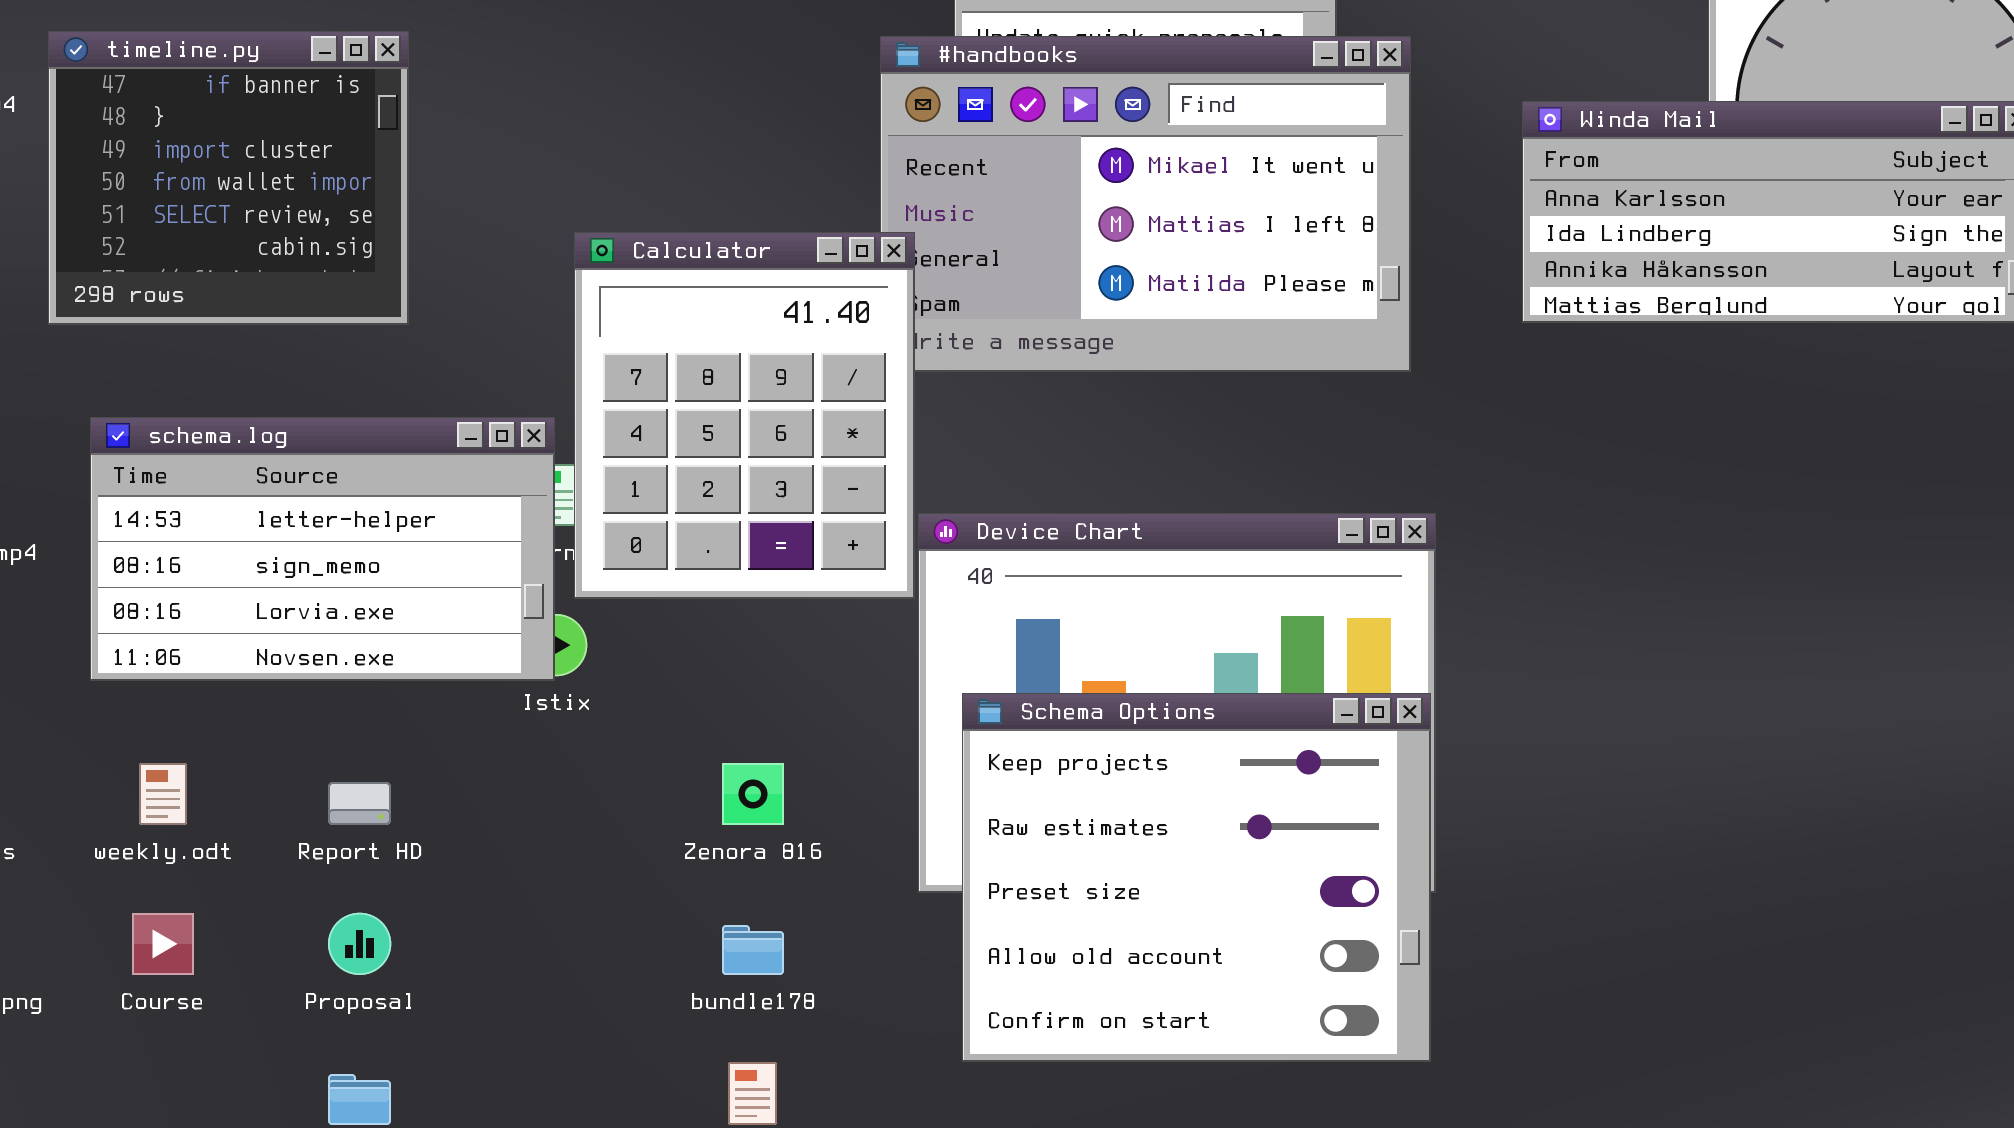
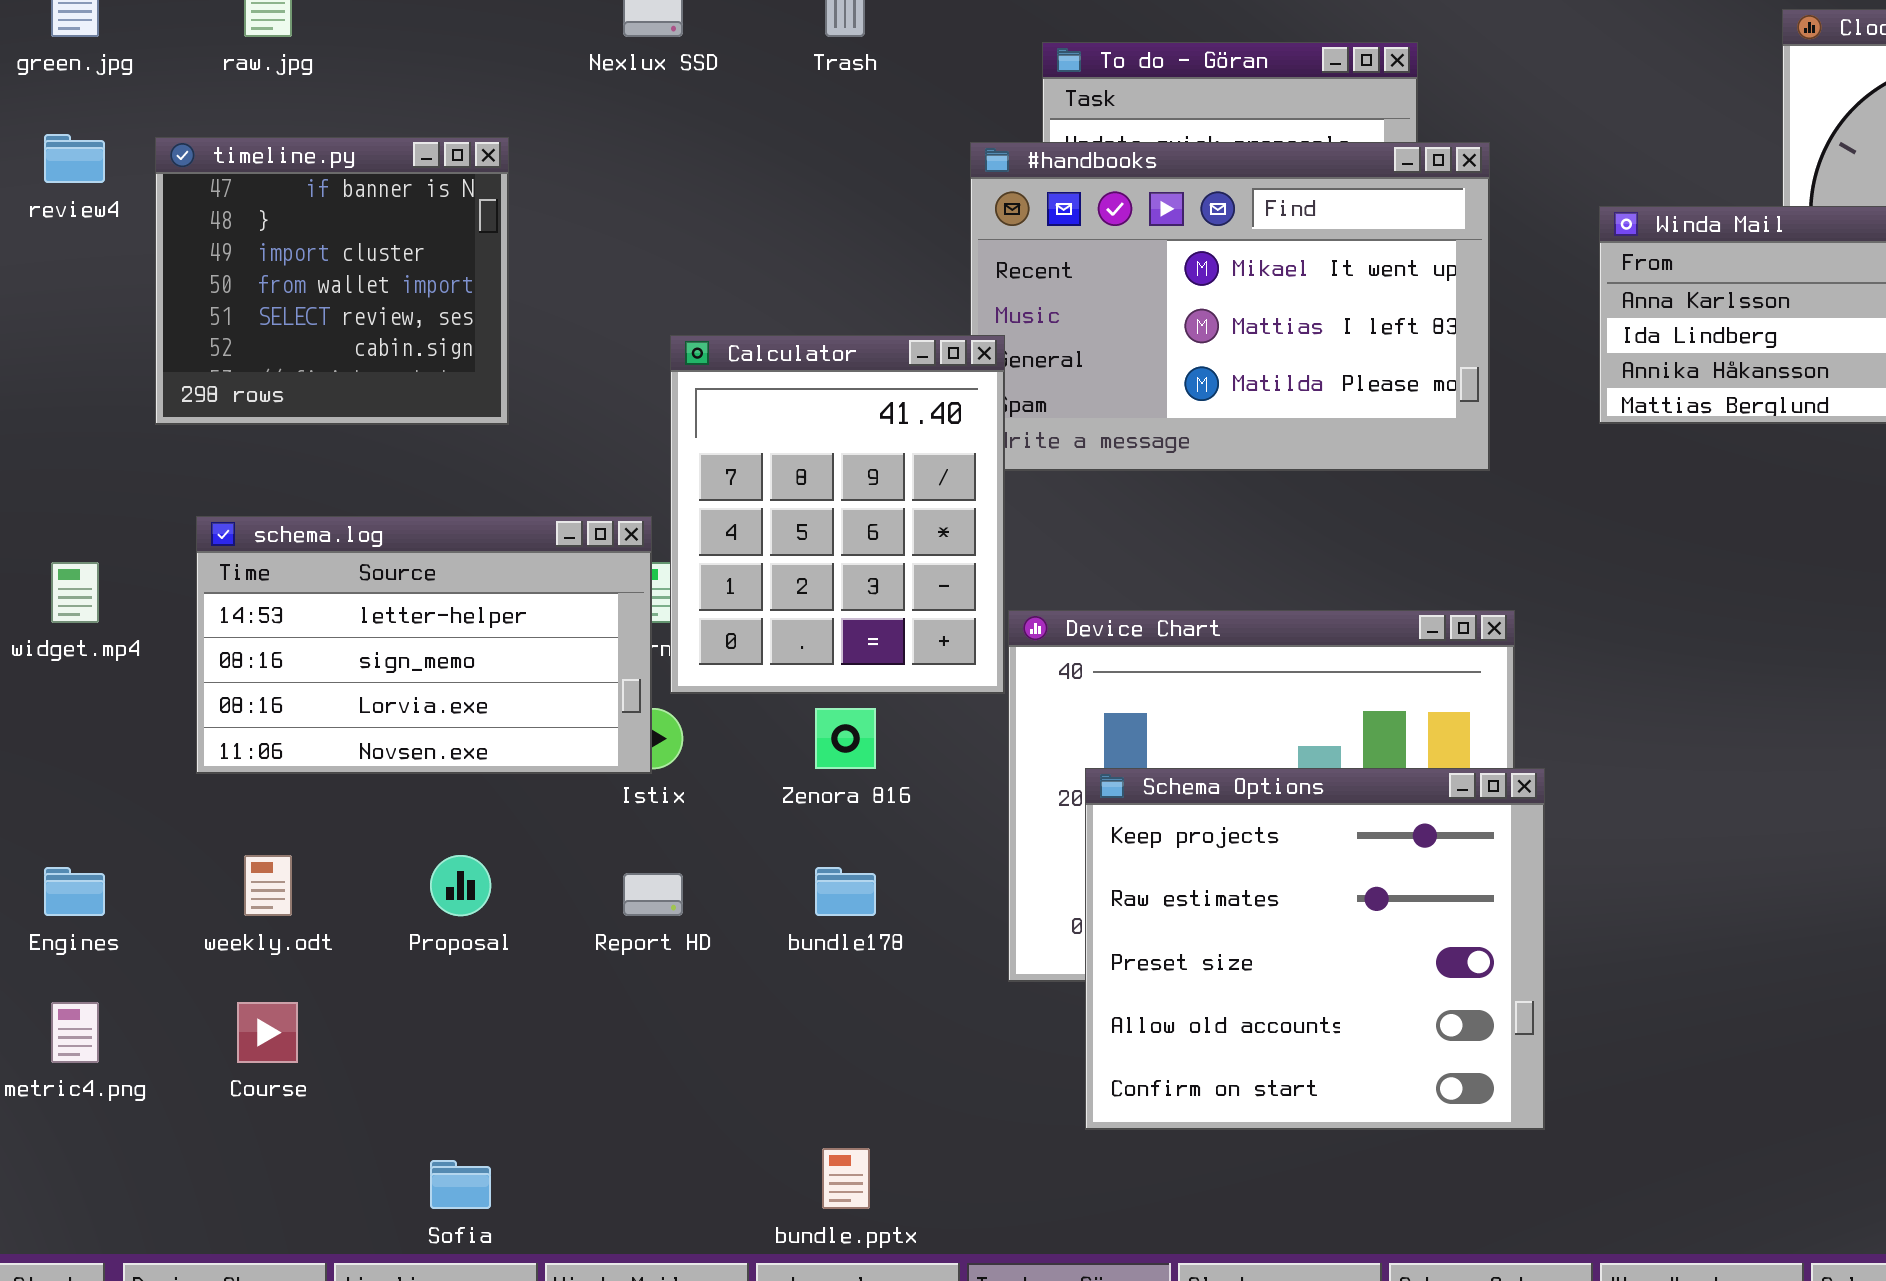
Schema Options: [962,693,1431,1062] -> [1085,768,1545,1130], moved
Zenora 816: [722,763,784,825] -> [815,708,876,769], moved
Report HD: [328,782,391,825] -> [623,873,683,916], moved
Proposal: [328,913,391,975] -> [430,855,491,916], moved
bundle178: [722,925,784,975] -> [815,867,876,916], moved

